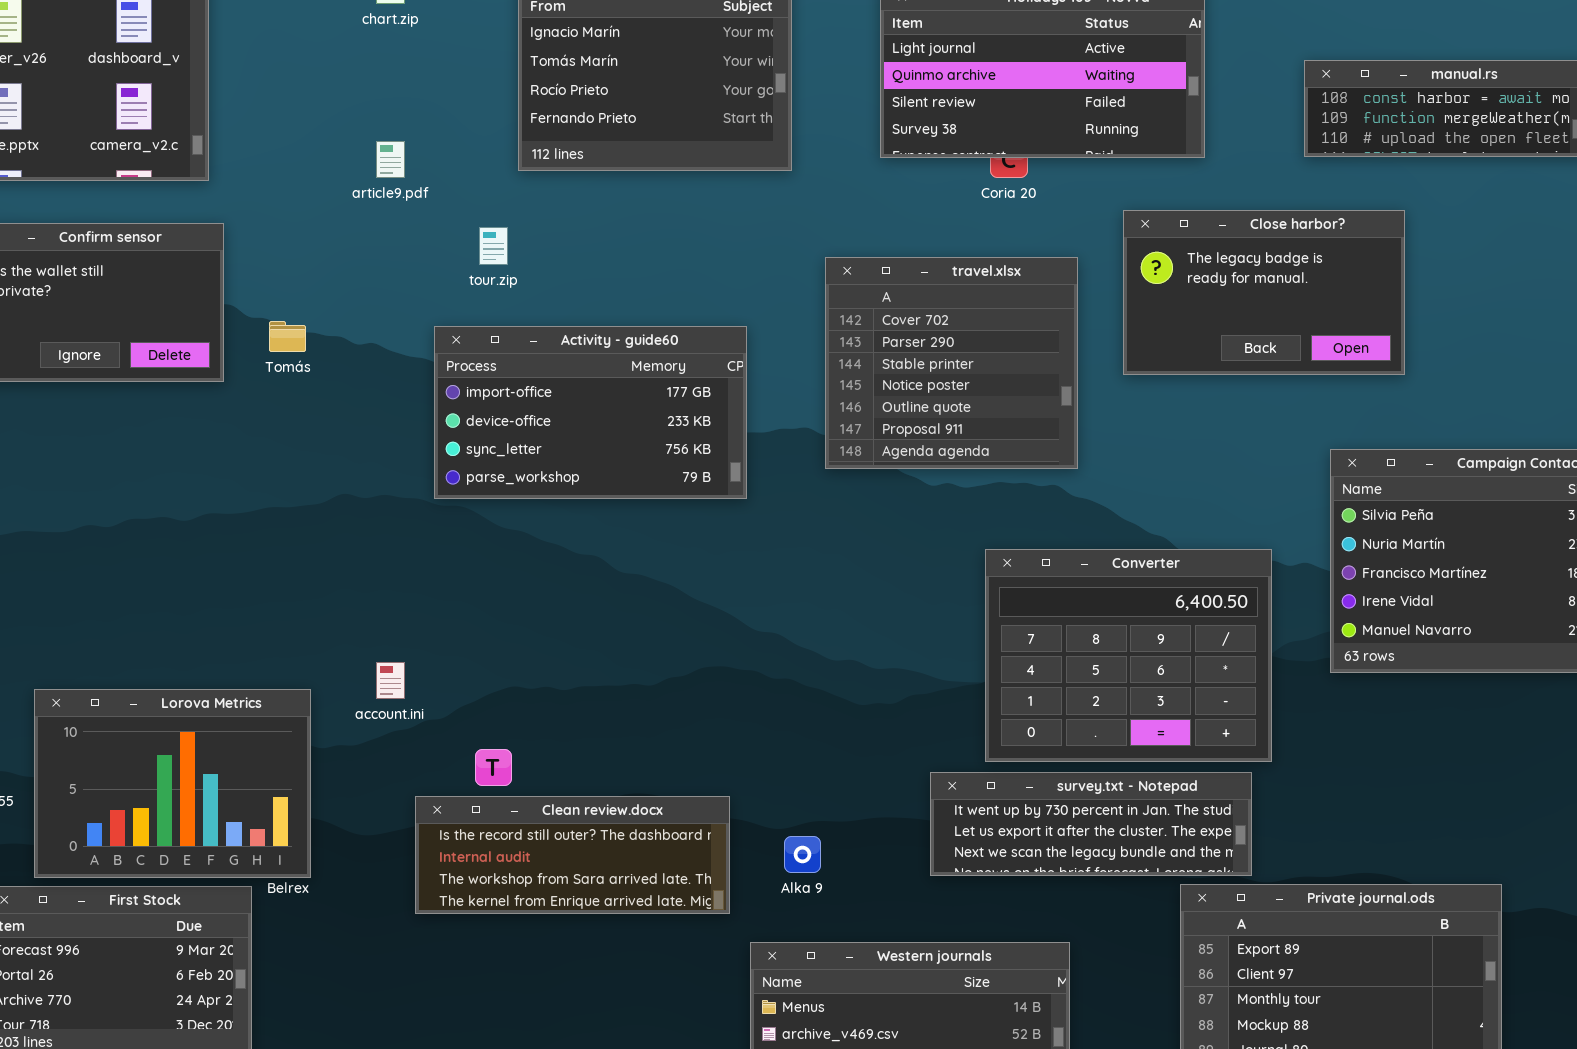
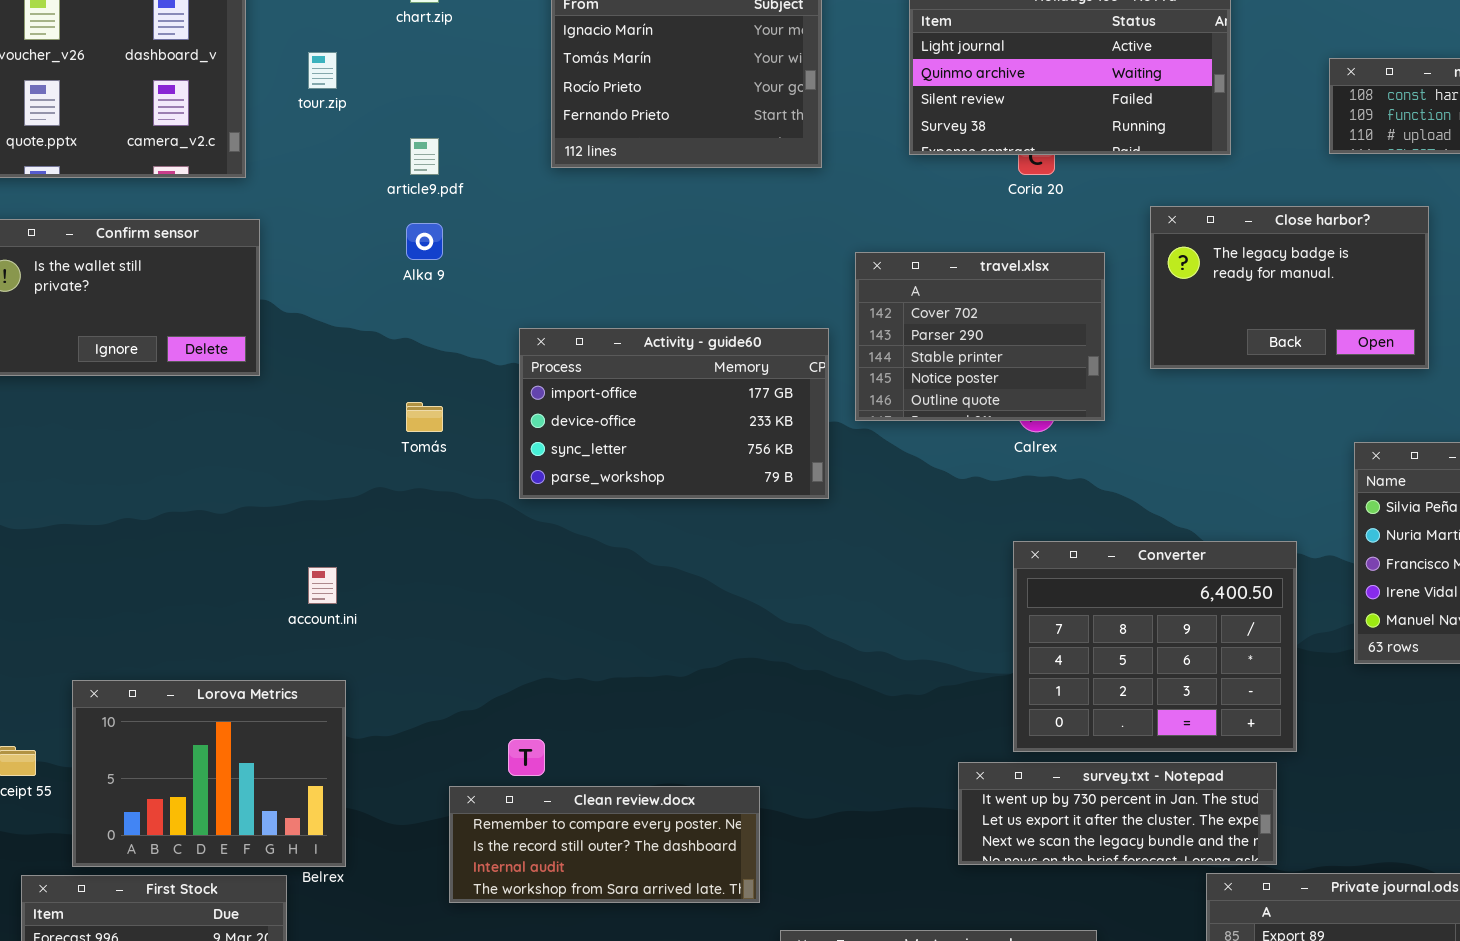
tour.zip: [479,227,508,265] -> [308,52,337,89], moved
travel.xlsx: [825,257,1078,469] -> [855,252,1105,421], resized
Tomás: [269,321,306,352] -> [406,402,443,432], moved
Activity - guide60: [434,326,747,499] -> [519,328,829,499], moved
account.ini: [376,662,405,699] -> [308,567,337,604], moved
Clean review.docx: [415,796,730,914] -> [449,786,760,903], scrolled up 1 row
Alka 9: [784,836,821,873] -> [406,223,443,260], moved

